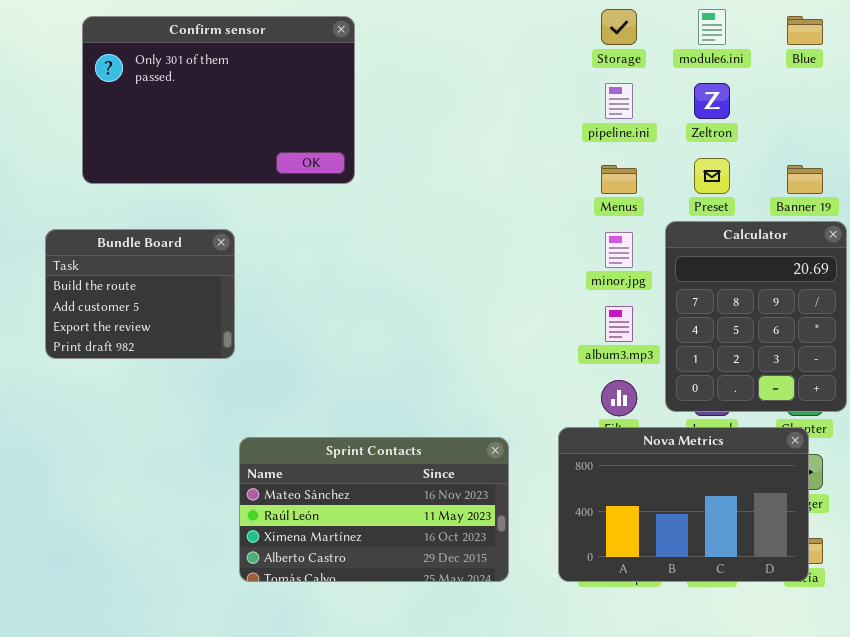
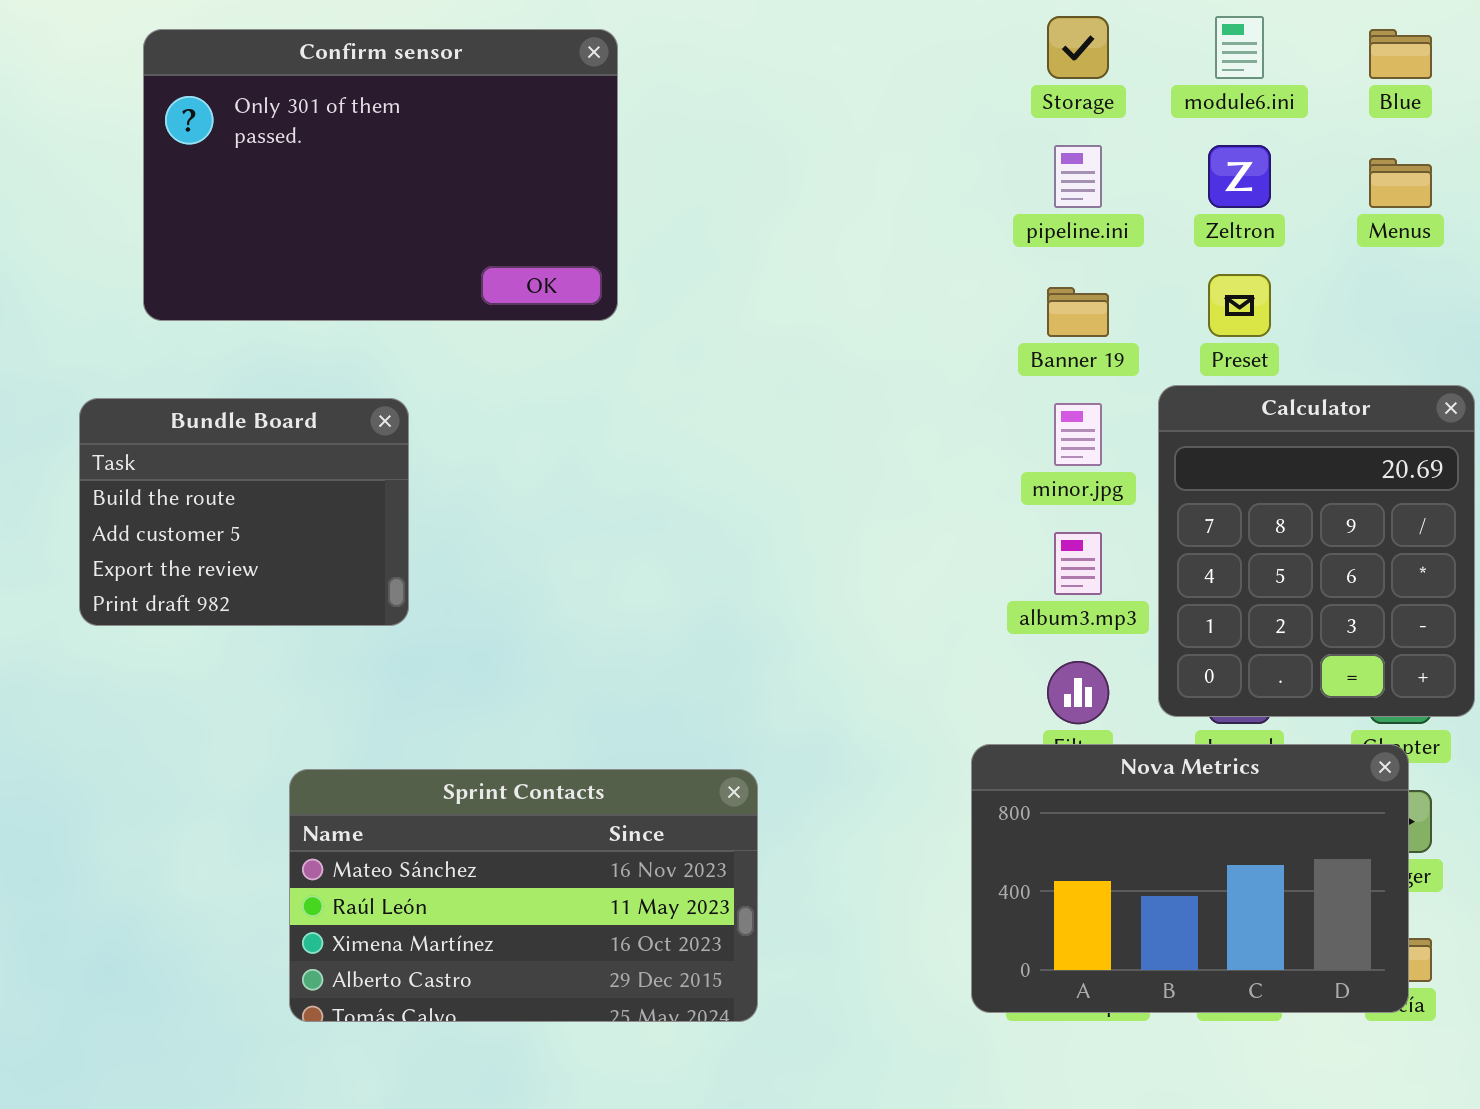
Menus: [601,165,637,194] -> [1369,158,1432,208], moved
Banner 19: [787,165,823,194] -> [1047,287,1109,337], moved
Sprint Contacts: [239,437,509,582] -> [289,769,758,1022], moved

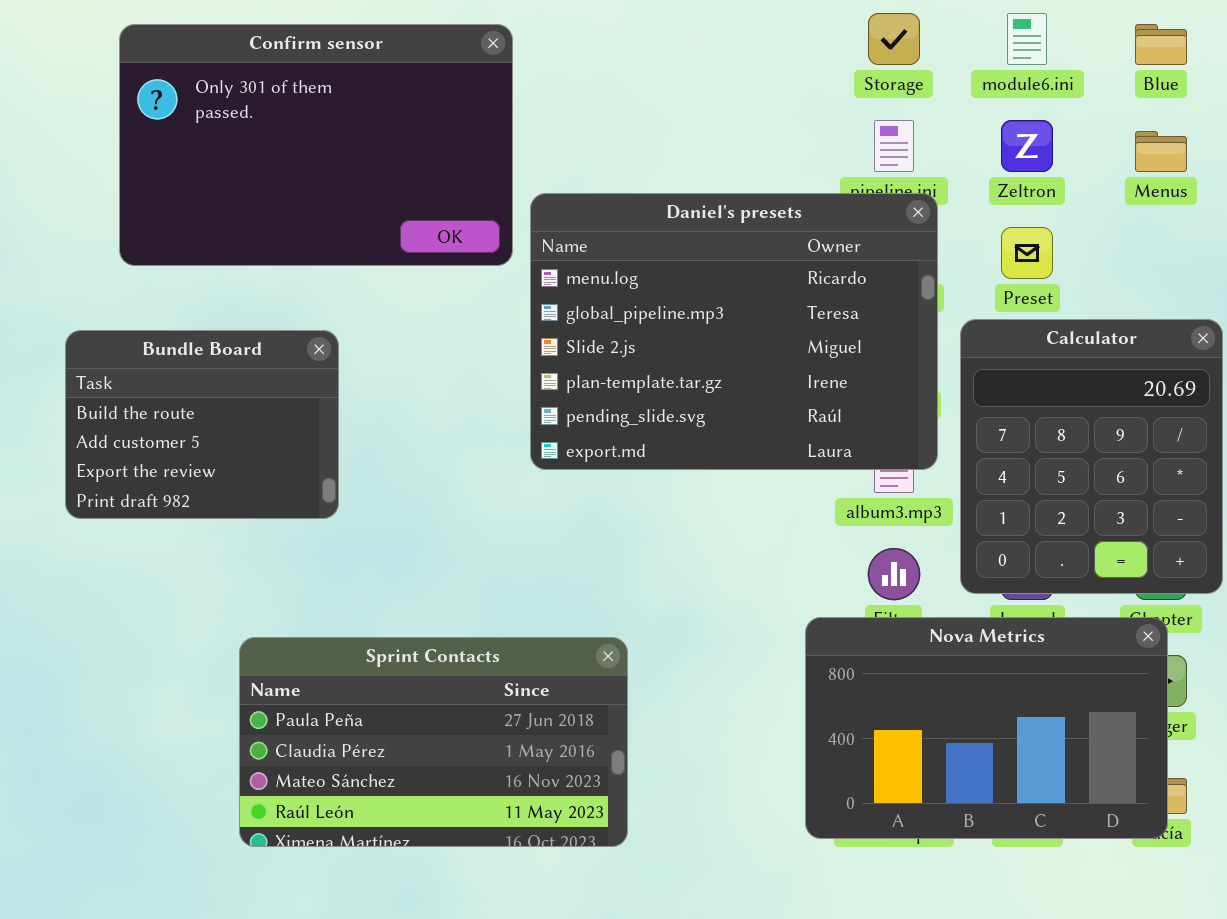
Daniel's presets: none -> [530,193,938,470], opened
Sprint Contacts: [289,769,758,1022] -> [239,637,628,847], scrolled up 2 rows

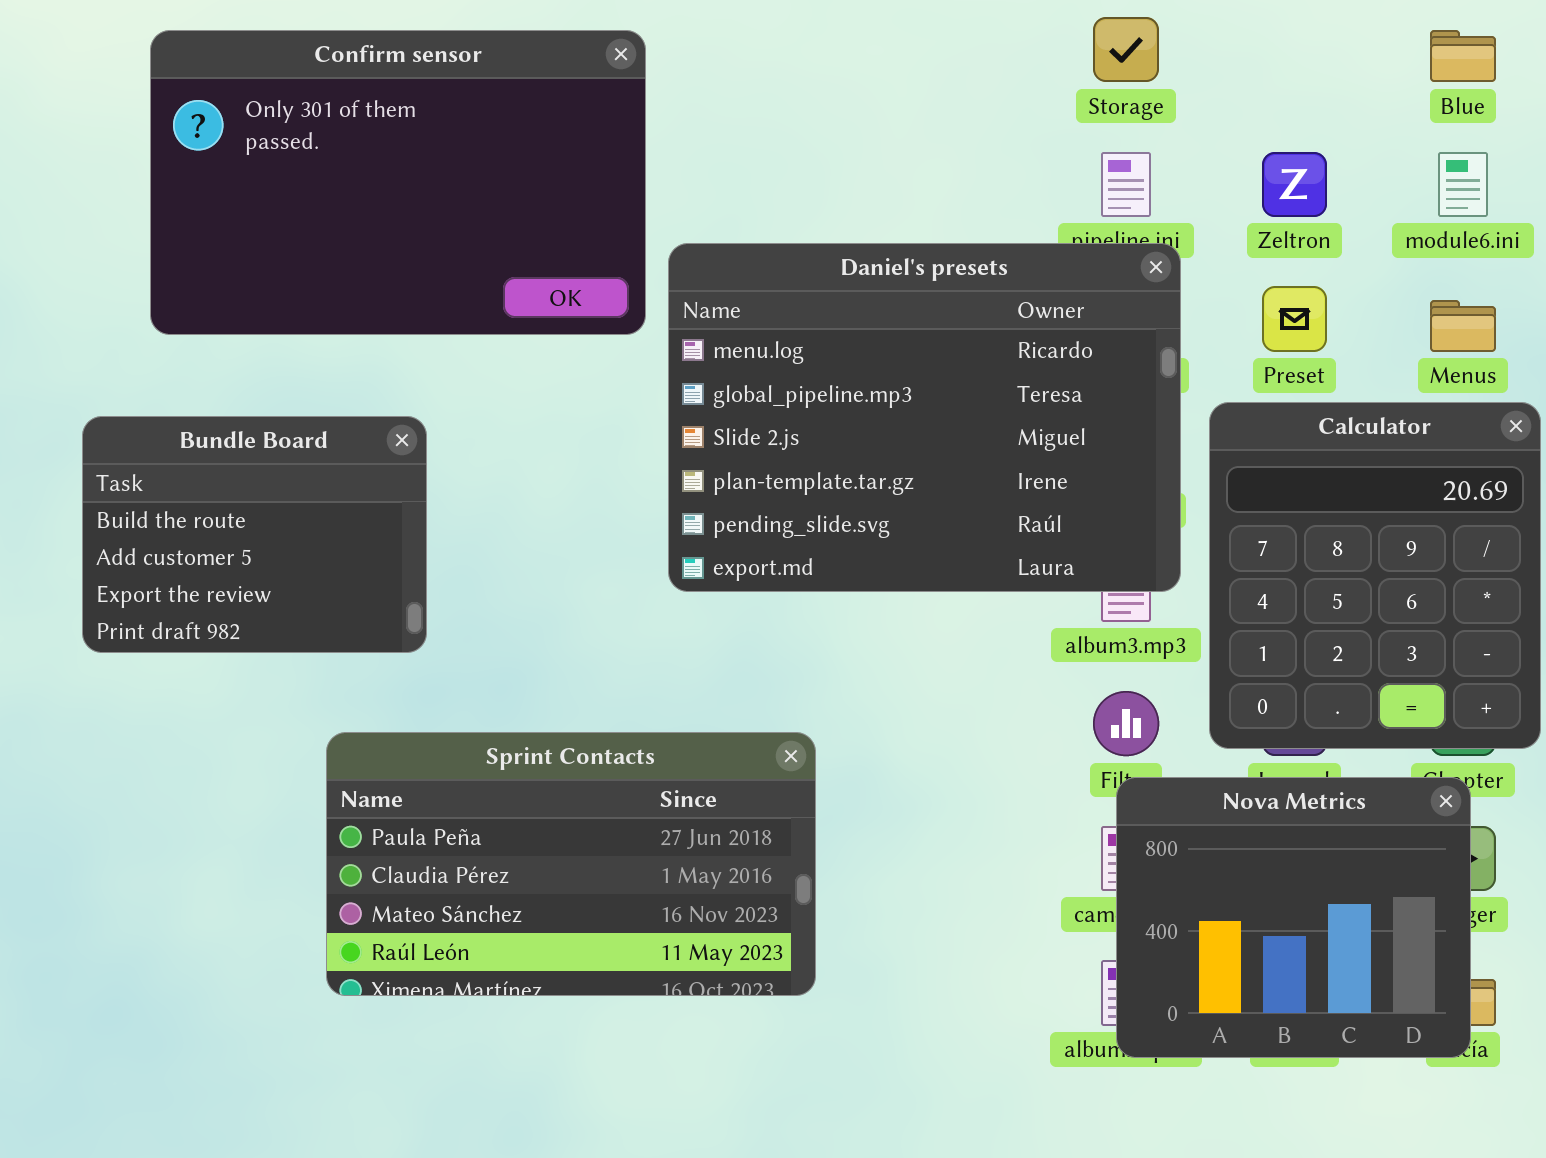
module6.ini: [1007,13,1047,65] -> [1438,152,1488,217], moved
Menus: [1135,131,1187,172] -> [1430,300,1496,352], moved
Nova Metrics: [805,617,1168,839] -> [1116,777,1471,1058], resized
Sprint Contacts: [239,637,628,847] -> [326,732,816,996], moved

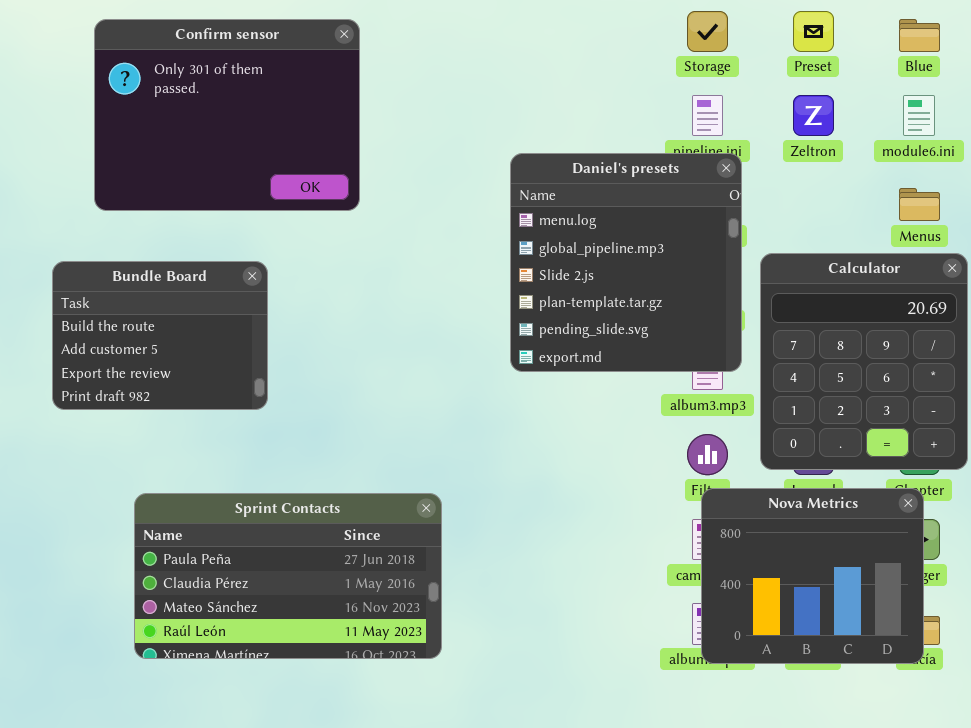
Confirm sensor: [150,30,646,335] -> [94,19,360,211], resized
Daniel's presets: [668,243,1181,592] -> [510,153,742,372], resized
Preset: [1262,286,1327,352] -> [793,11,834,52], moved
Sprint Contacts: [326,732,816,996] -> [134,493,442,659], moved

